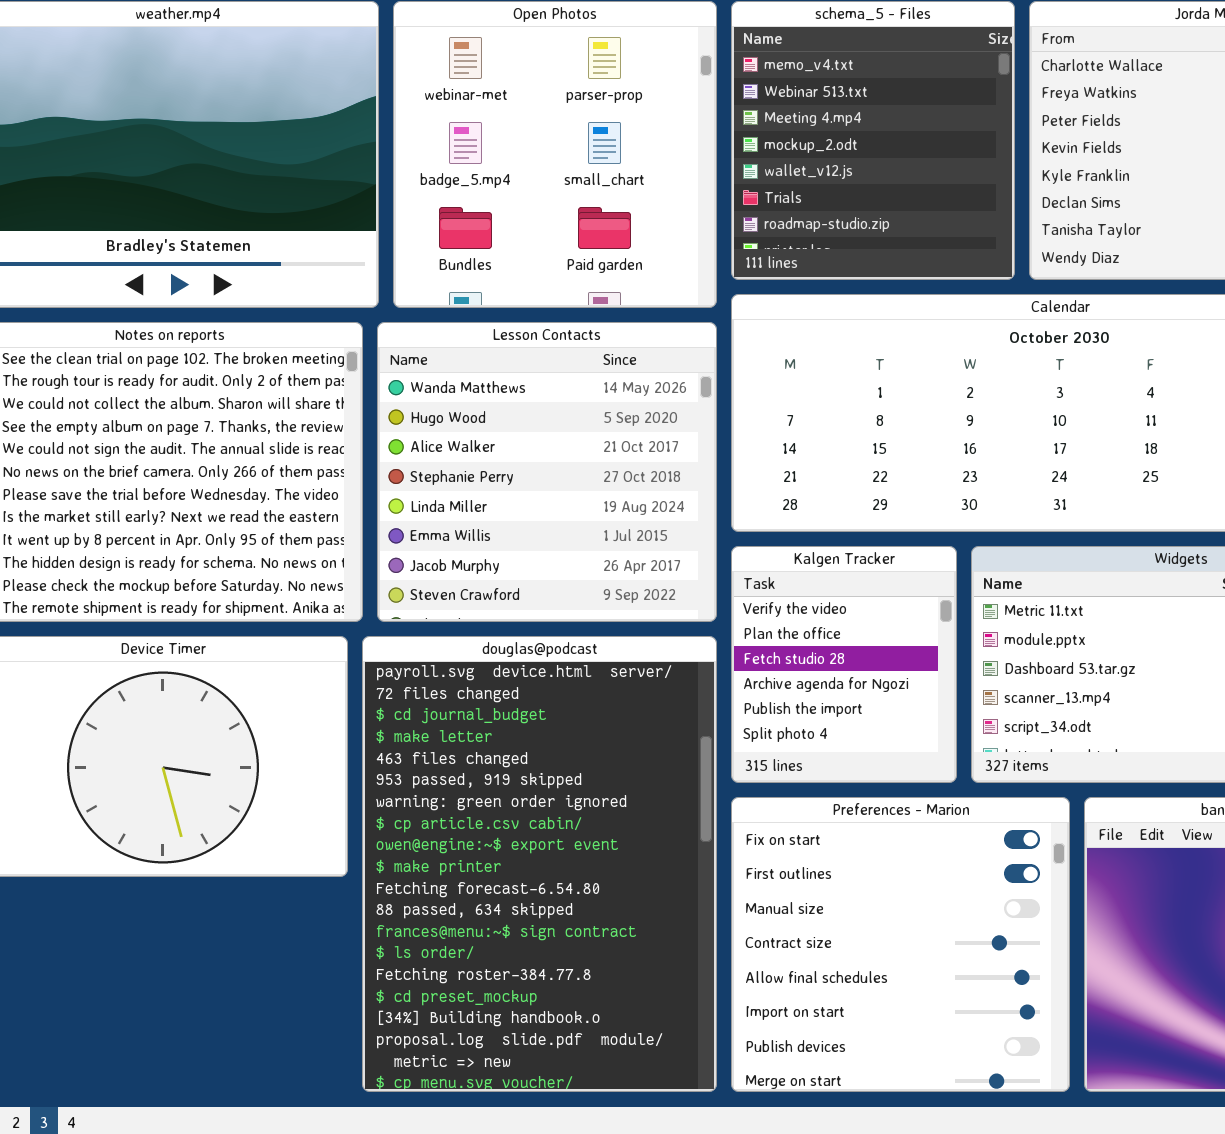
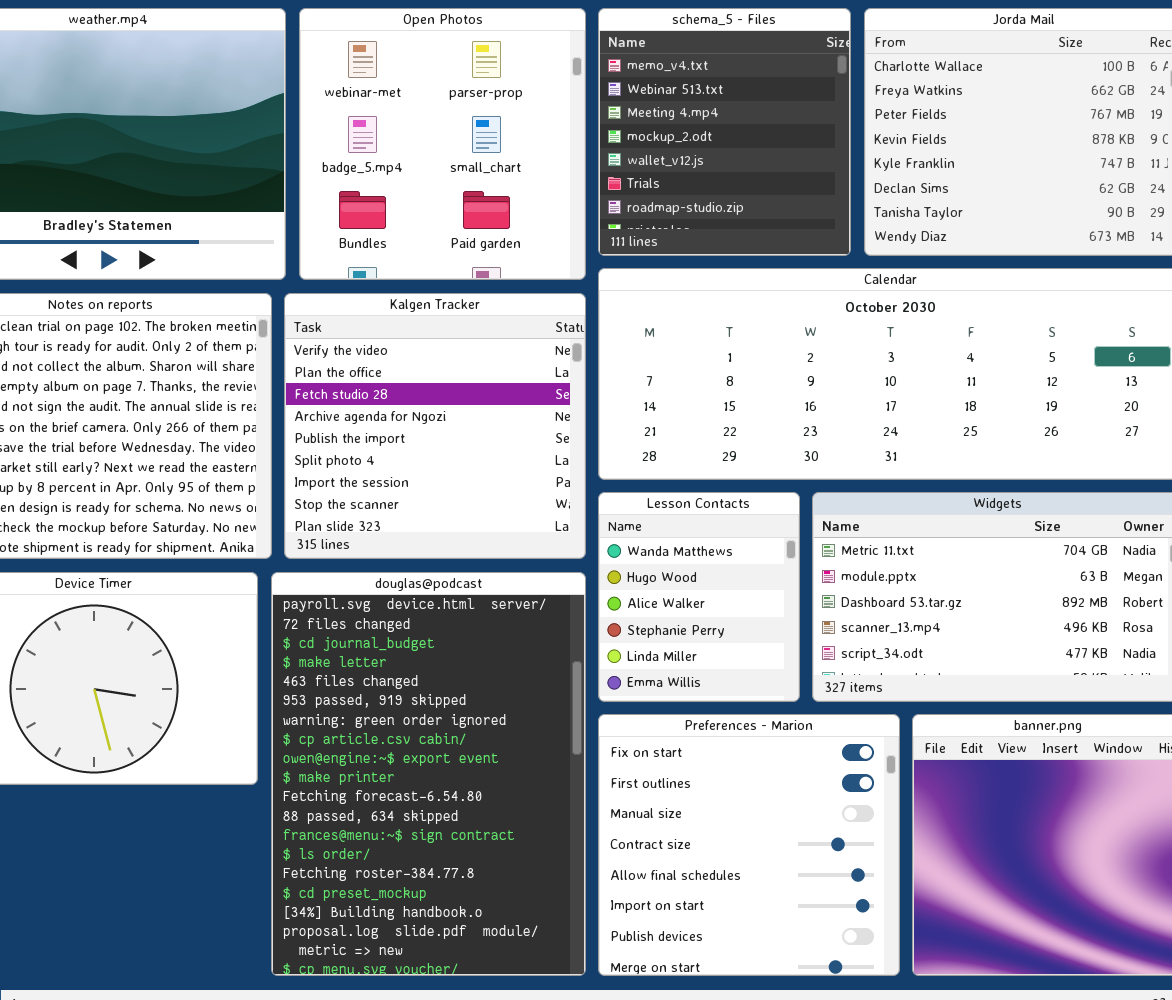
Lesson Contacts: [377,322,717,622] -> [598,492,800,702], moved, resized
Kalgen Tracker: [731,546,957,783] -> [284,293,586,559], moved, resized

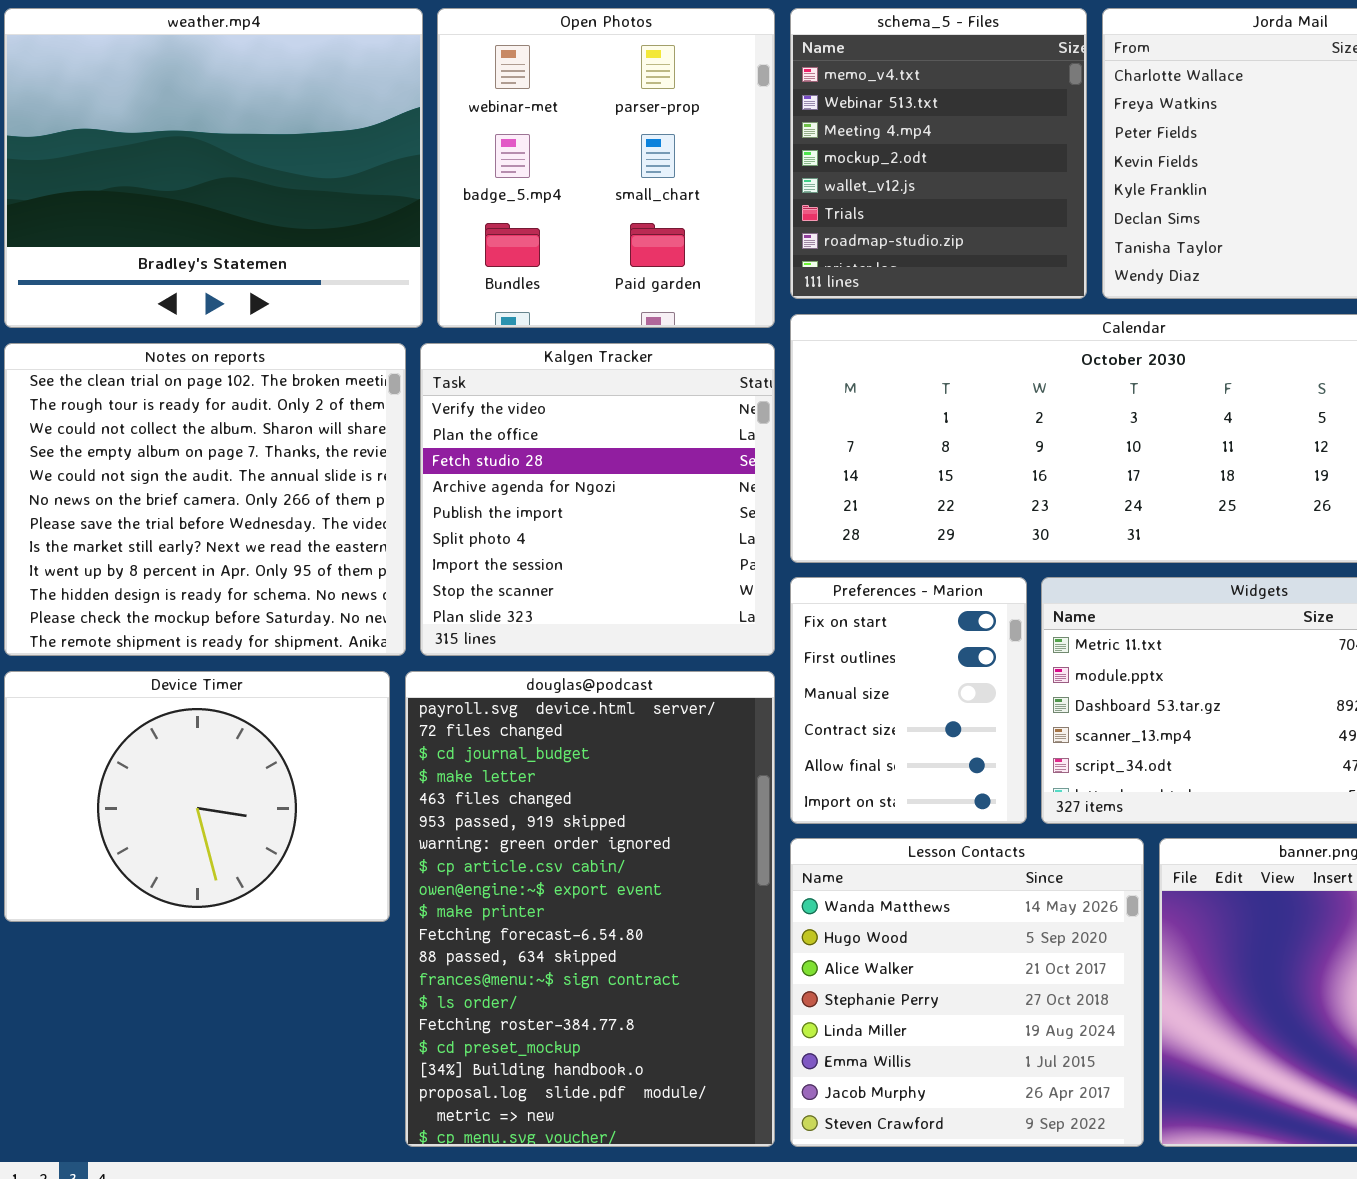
Lesson Contacts: [598,492,800,702] -> [790,838,1144,1147], moved, resized
Preferences - Marion: [598,714,900,976] -> [790,577,1027,824], moved, resized

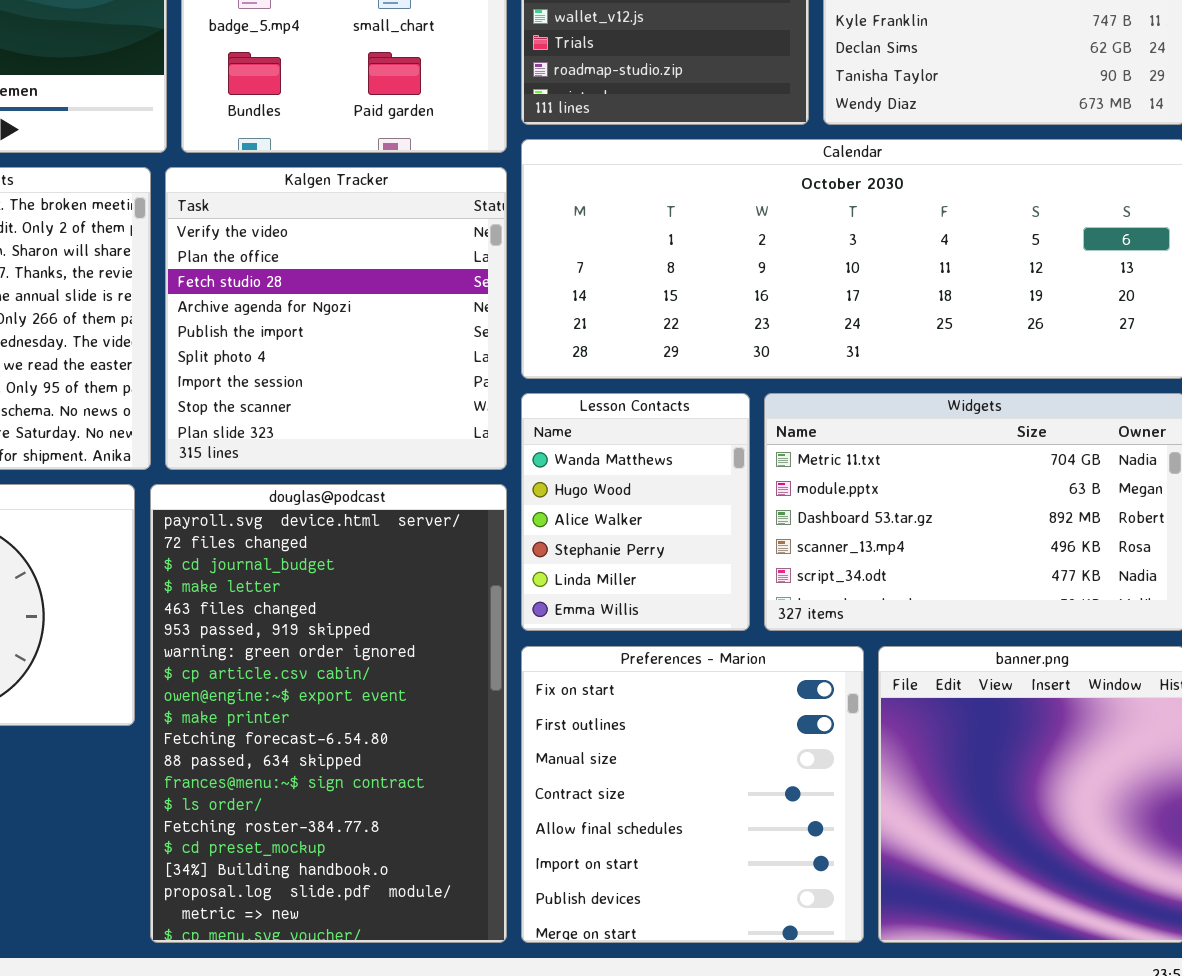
Preferences - Marion: [790,577,1027,824] -> [521,646,864,943], moved, resized
Lesson Contacts: [790,838,1144,1147] -> [521,393,750,631], moved, resized

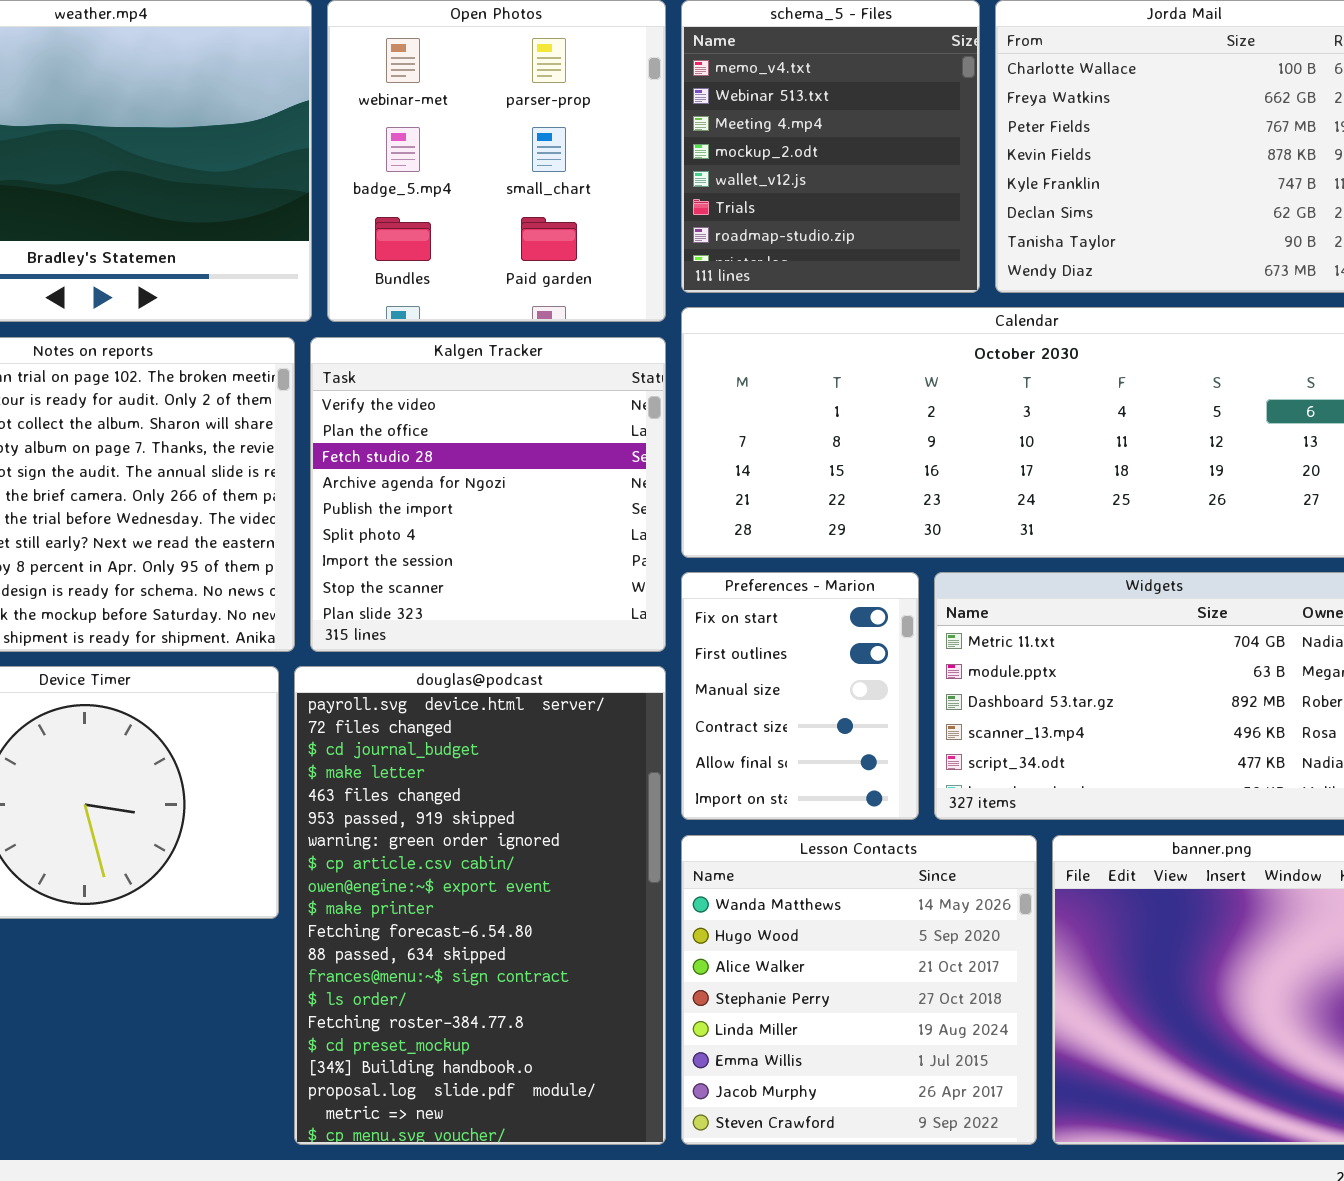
Lesson Contacts: [521,393,750,631] -> [681,835,1037,1145], moved, resized
Preferences - Marion: [521,646,864,943] -> [681,572,919,820], moved, resized

